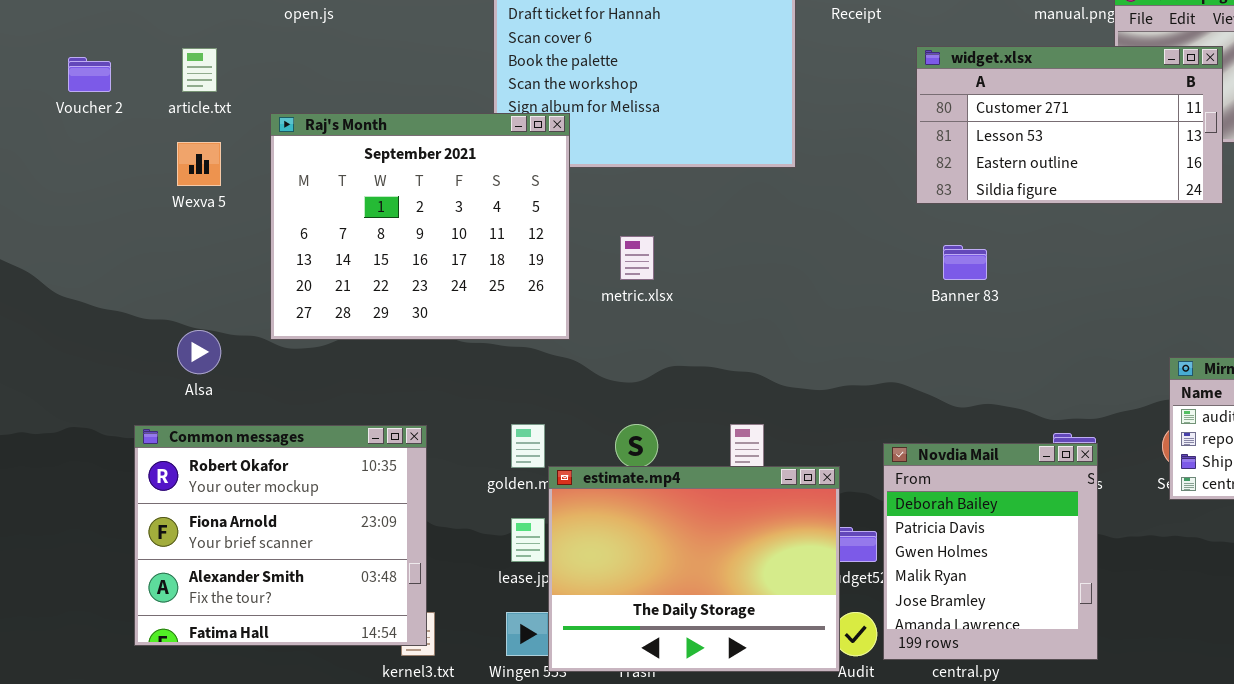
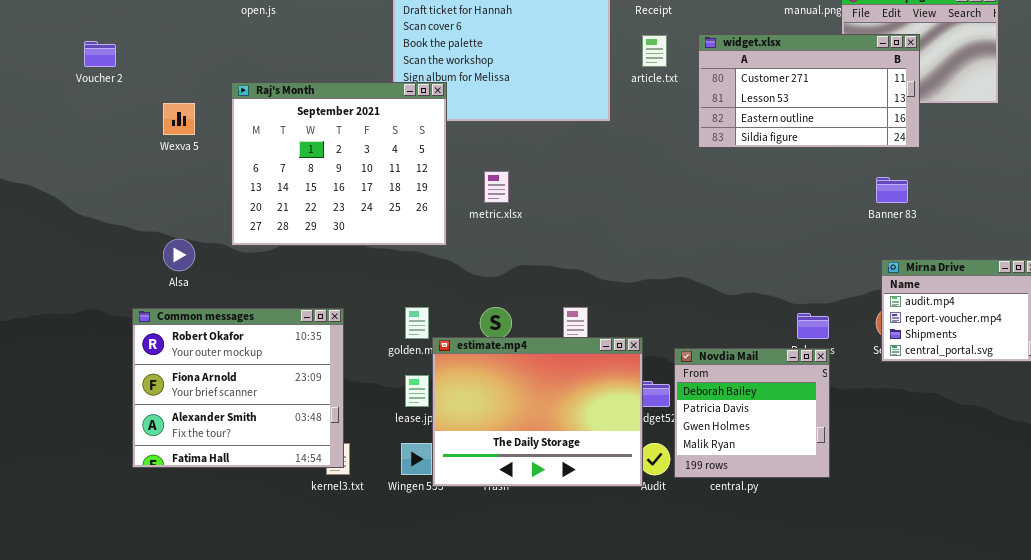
article.txt: [182,48,217,92] -> [642,35,667,67], moved
Banner 83: [943,245,987,280] -> [876,177,908,203], moved
Novdia Mail: [883,443,1098,660] -> [674,348,830,478], resized

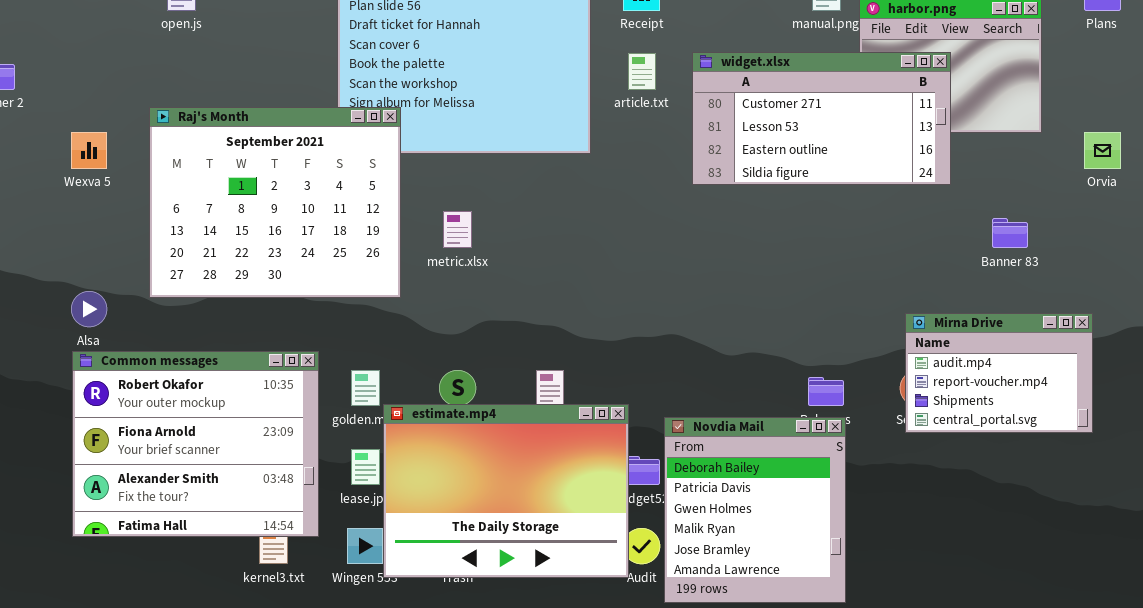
Banner 83: [876,177,908,203] -> [992,218,1028,248], moved
Common messages: [132,308,344,468] -> [72,351,319,537], moved
Novdia Mail: [674,348,830,478] -> [664,417,846,603], resized

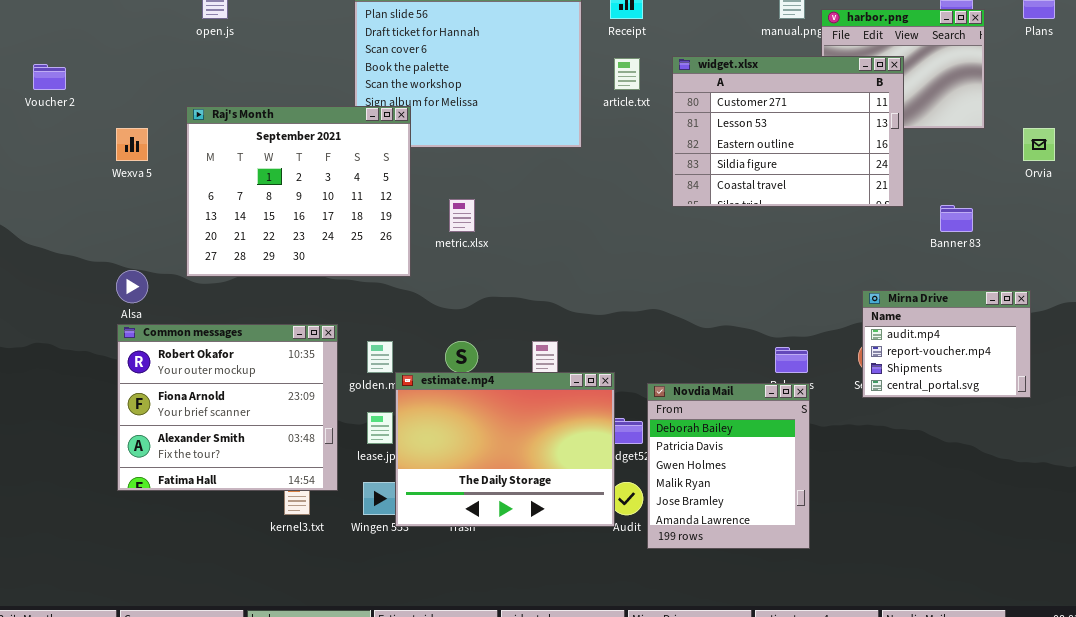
widget.xlsx: [692,52,951,185] -> [672,56,904,207], resized

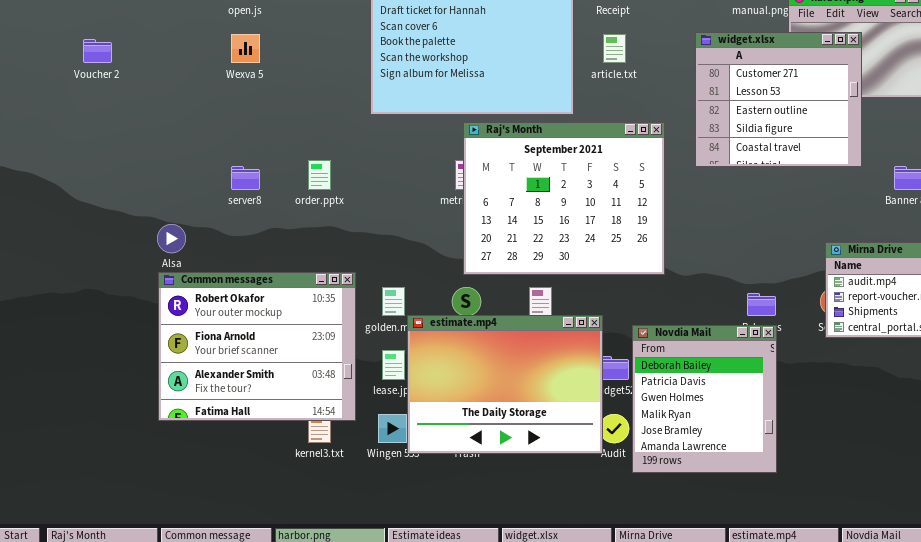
widget.xlsx: [672,56,904,207] -> [695,32,862,167], resized
Raj's Month: [186,106,411,277] -> [463,122,665,275], moved
Wexva 5: [116,128,148,161] -> [231,34,260,63], moved

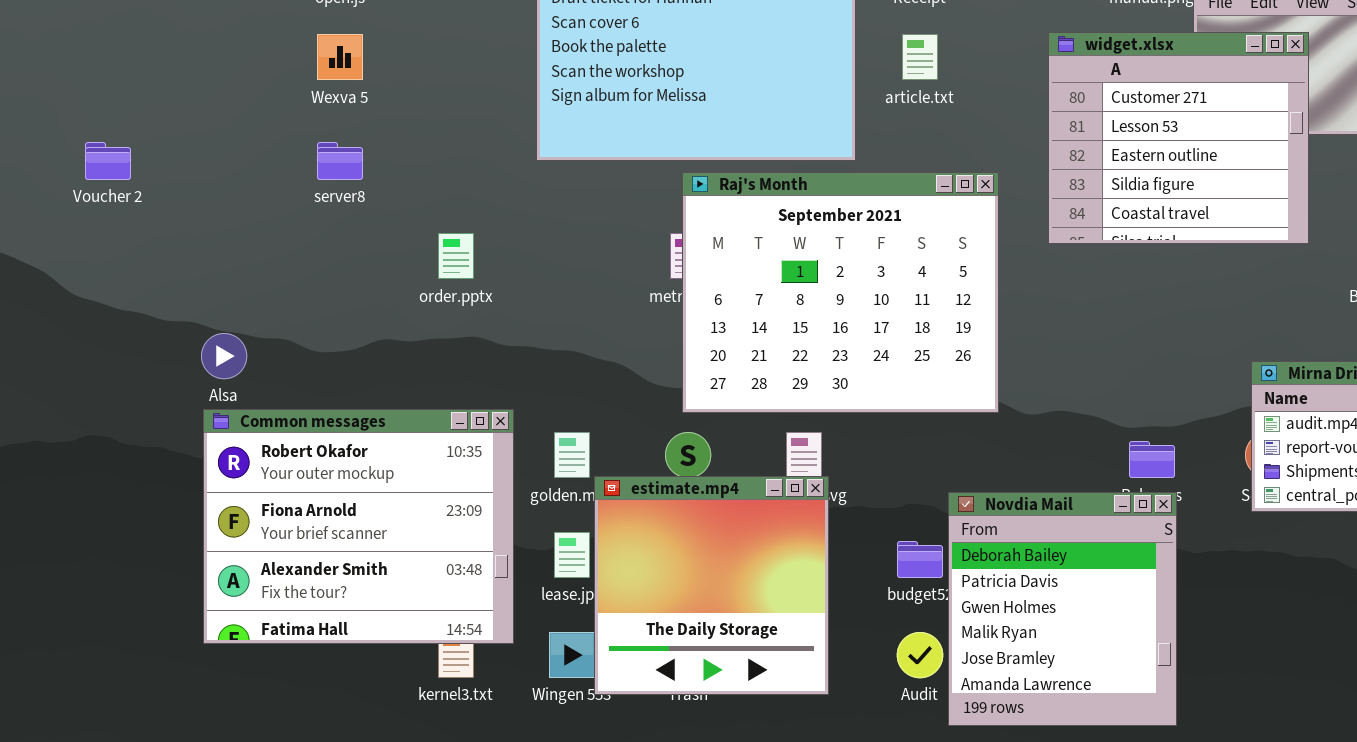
Voucher 2: [83,39,112,63] -> [85,142,131,180], moved
server8: [231,166,260,190] -> [317,142,363,180], moved
estimate.mp4: [407,315,603,454] -> [594,476,829,695], resized

